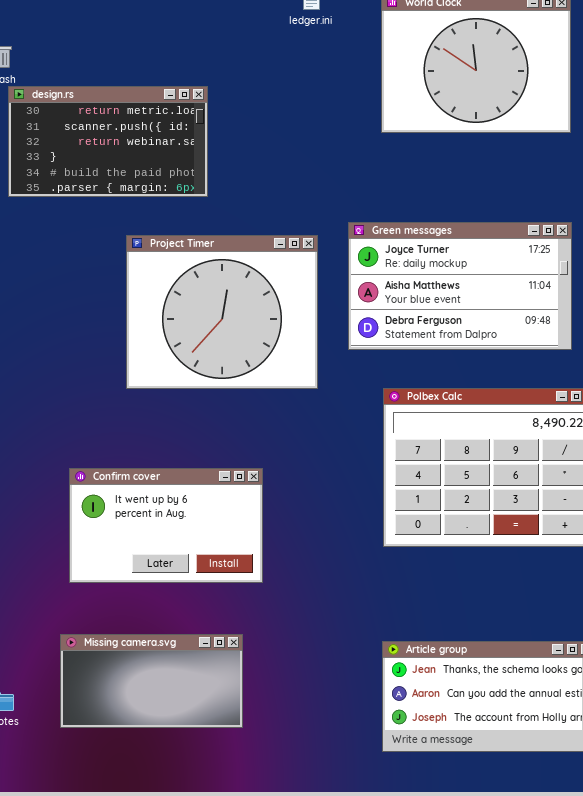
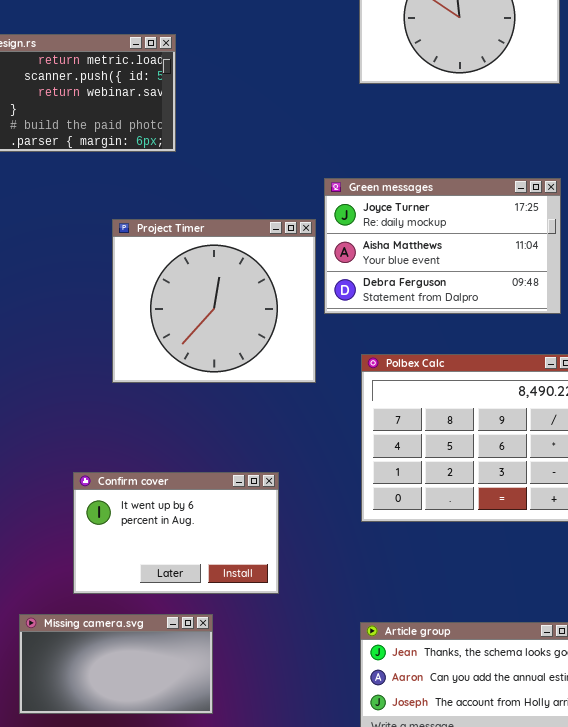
Project Timer: [126,235,318,389] -> [112,219,316,383], moved
Confirm cover: [69,468,263,583] -> [73,472,279,594], moved

